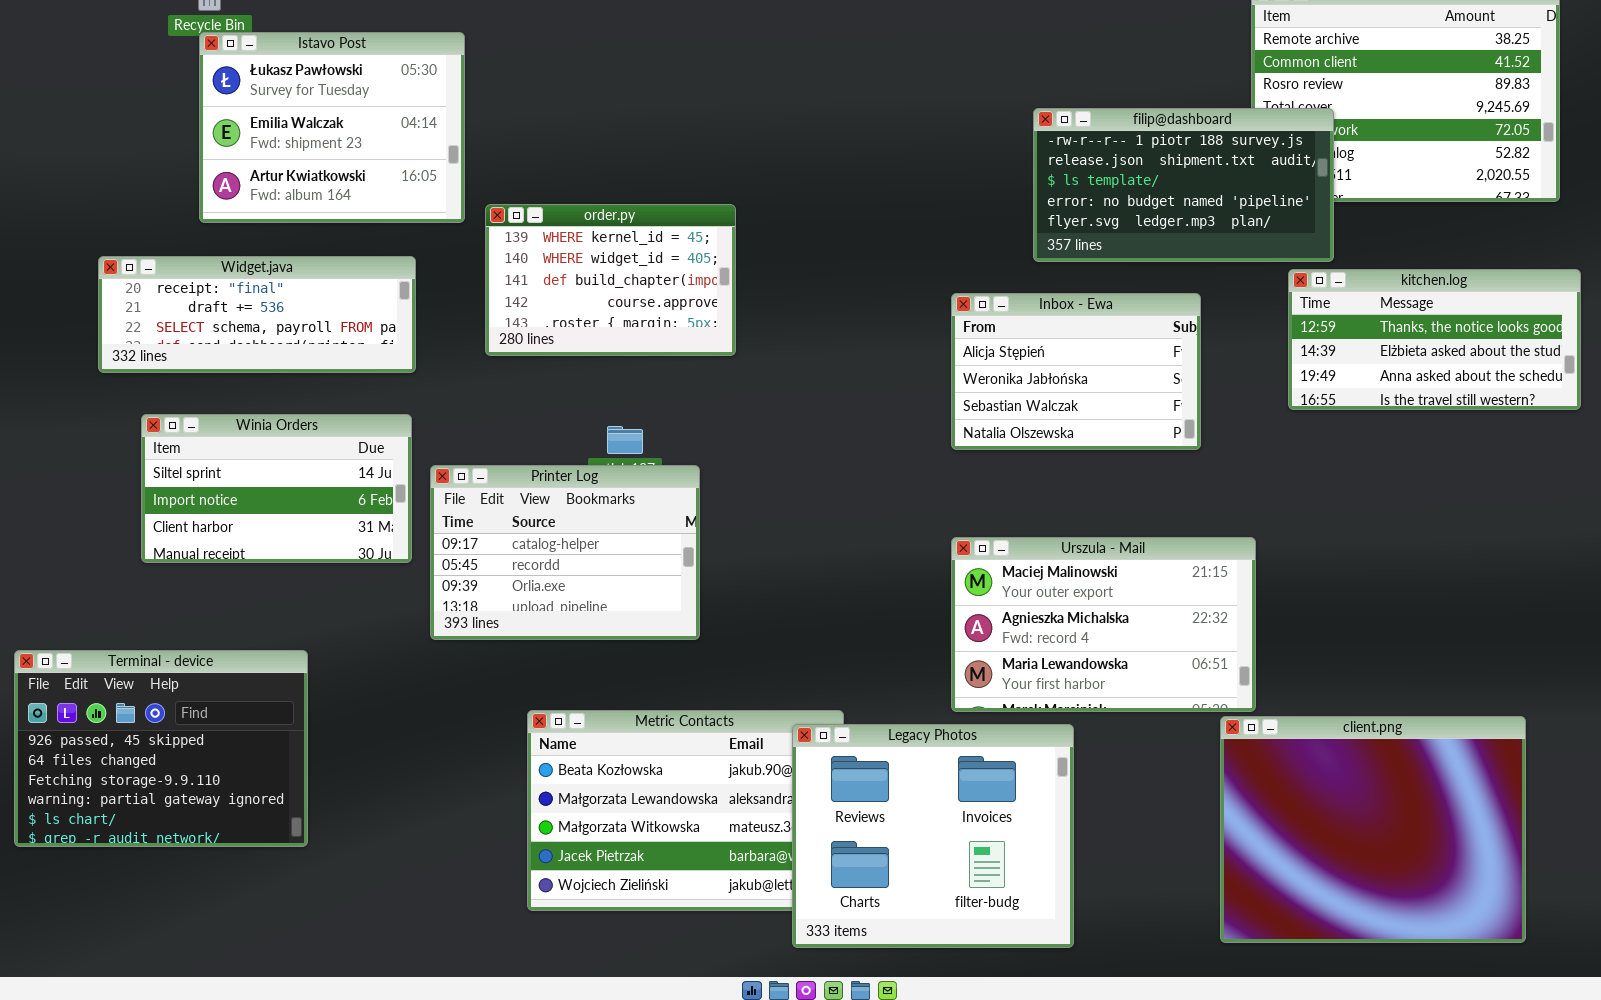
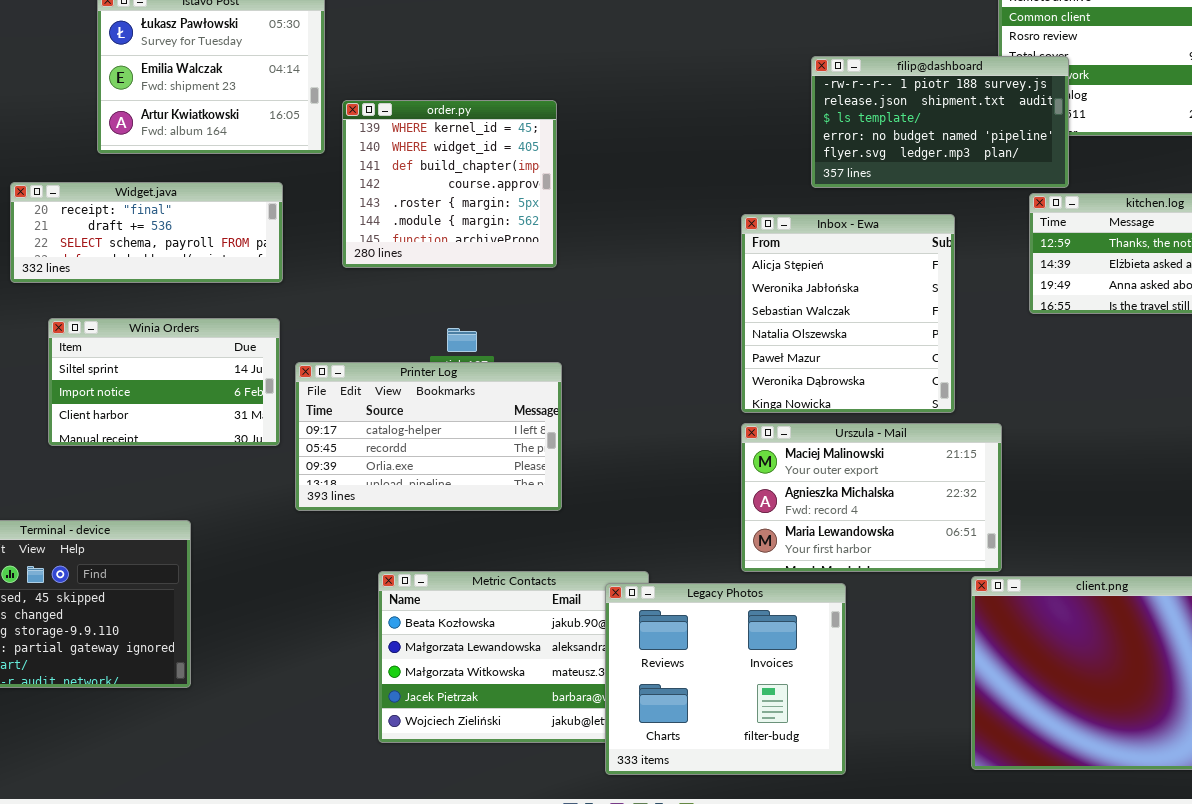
order.py: [485,204,736,356] -> [342,100,557,268], resized
Inbox - Ewa: [951,293,1201,450] -> [741,214,955,413], resized
Printer Log: [430,465,700,640] -> [295,362,562,511], resized

